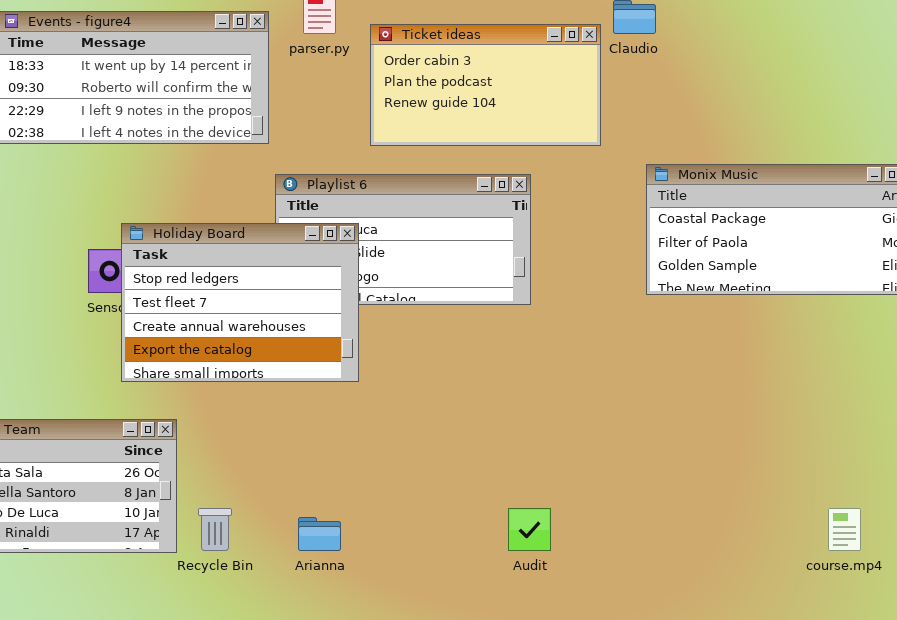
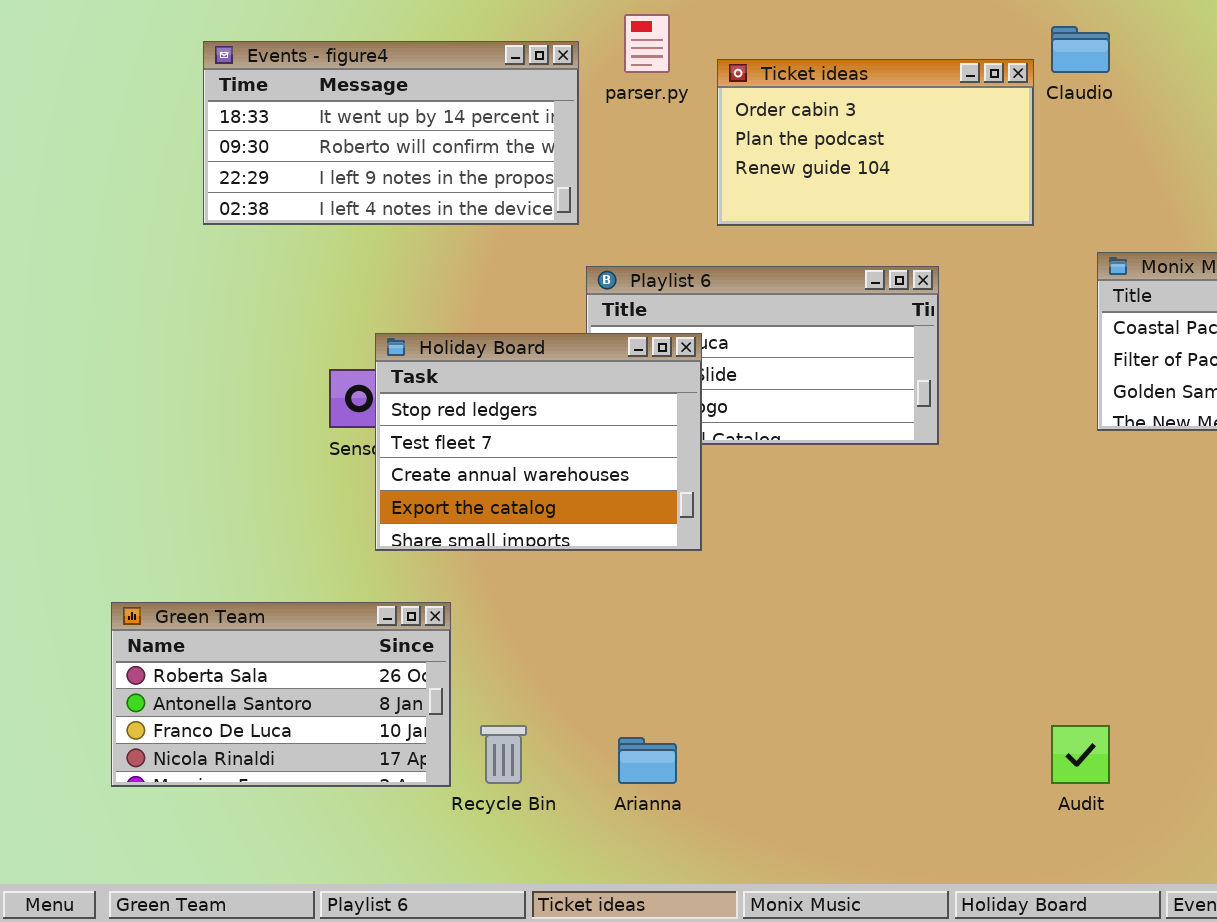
Audit: [508,508,551,551] -> [1051,725,1110,784], moved

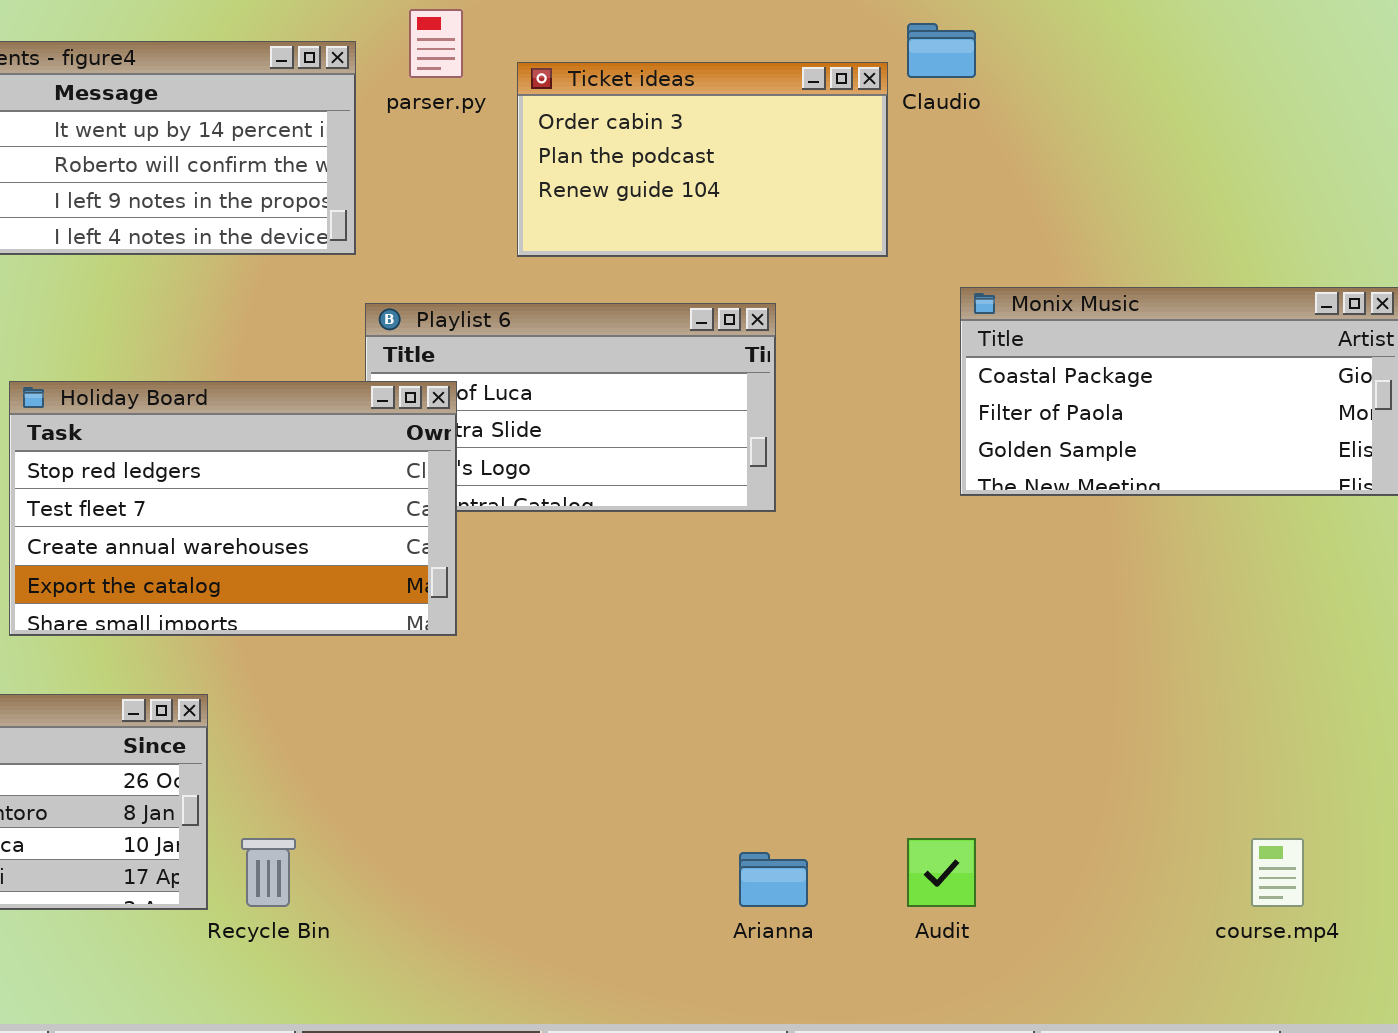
Holiday Board: [375,333,702,551] -> [9,381,457,636], moved, resized
Arianna: [618,737,677,784] -> [739,852,808,907], moved

